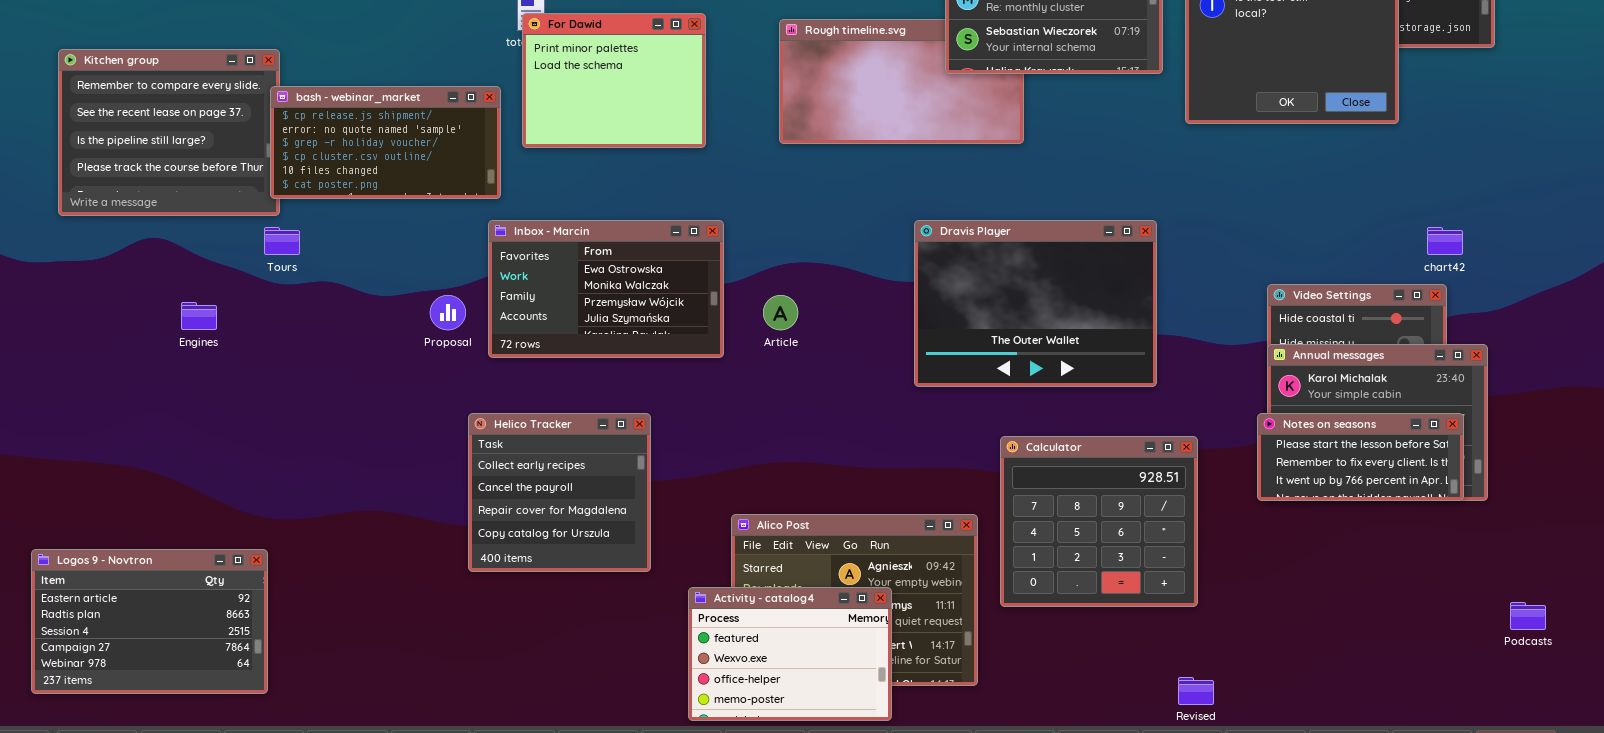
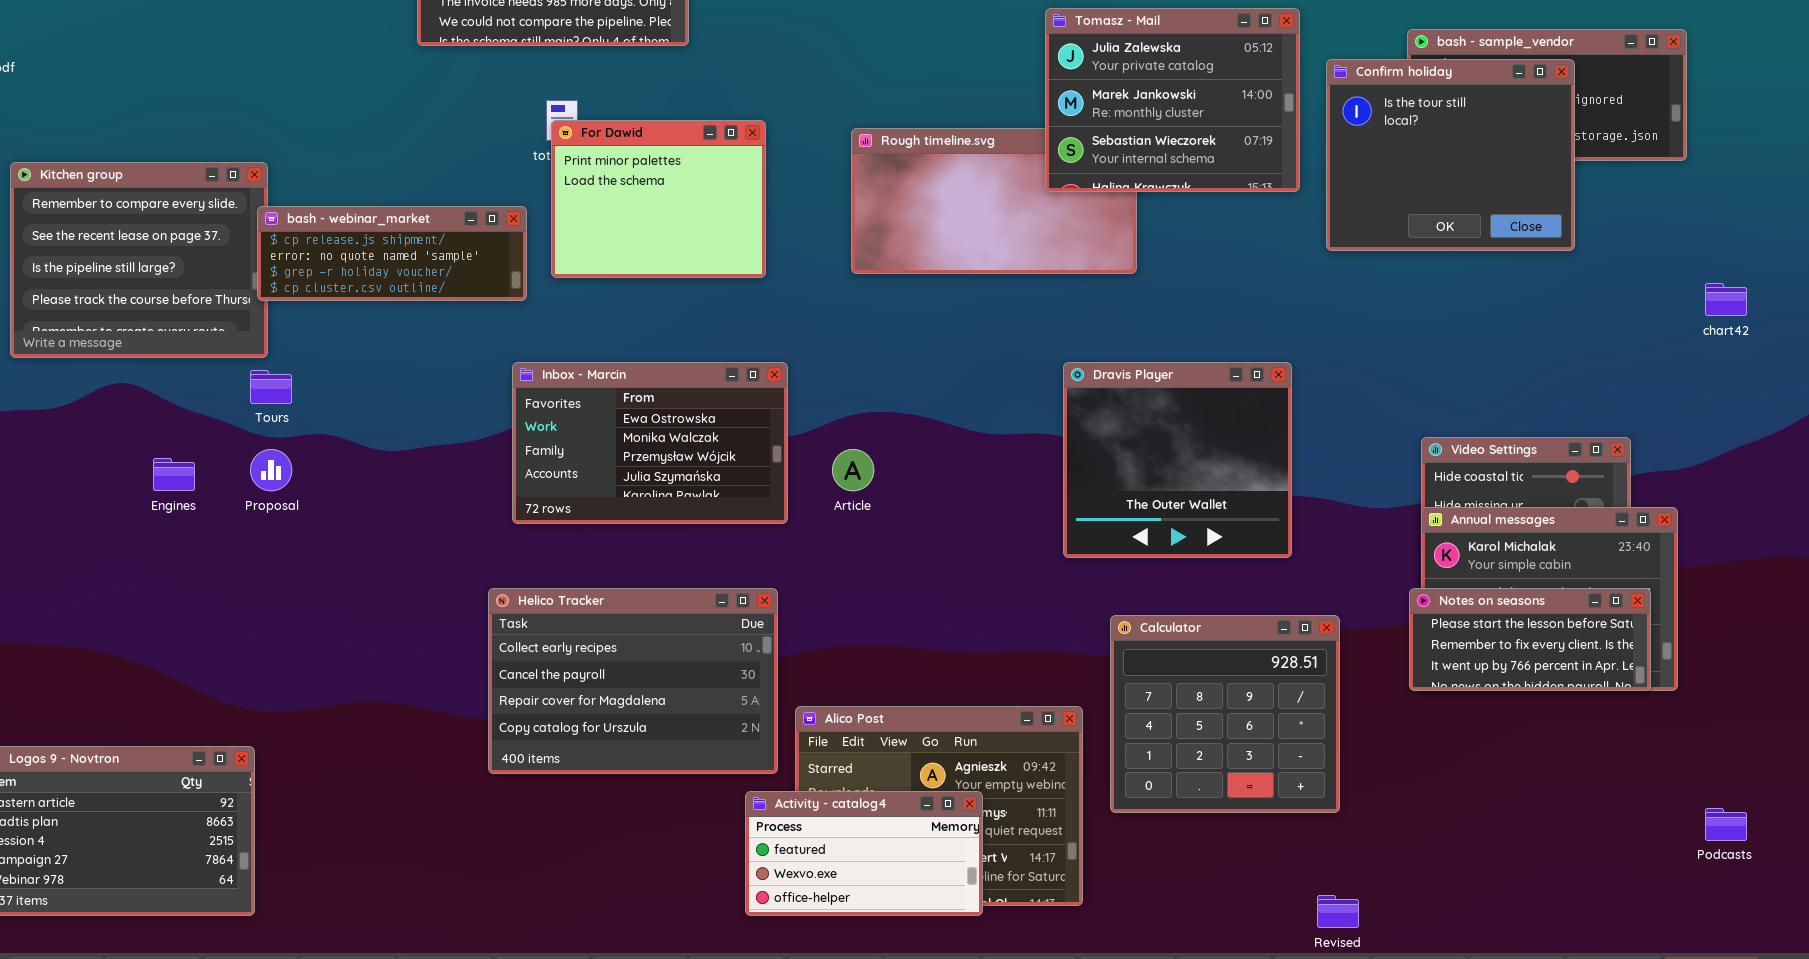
bash - webinar_market: [270,86,501,199] -> [257,206,527,301], resized
Dravis Player: [914,220,1157,387] -> [1063,362,1292,558], resized
chart42: [1427,227,1463,255] -> [1705,283,1747,316], moved
Proposal: [430,295,466,330] -> [250,449,292,491], moved
Helico Tracker: [468,413,651,572] -> [488,588,778,774], resized
Activity - catalog4: [688,587,892,721] -> [745,791,983,916], resized

